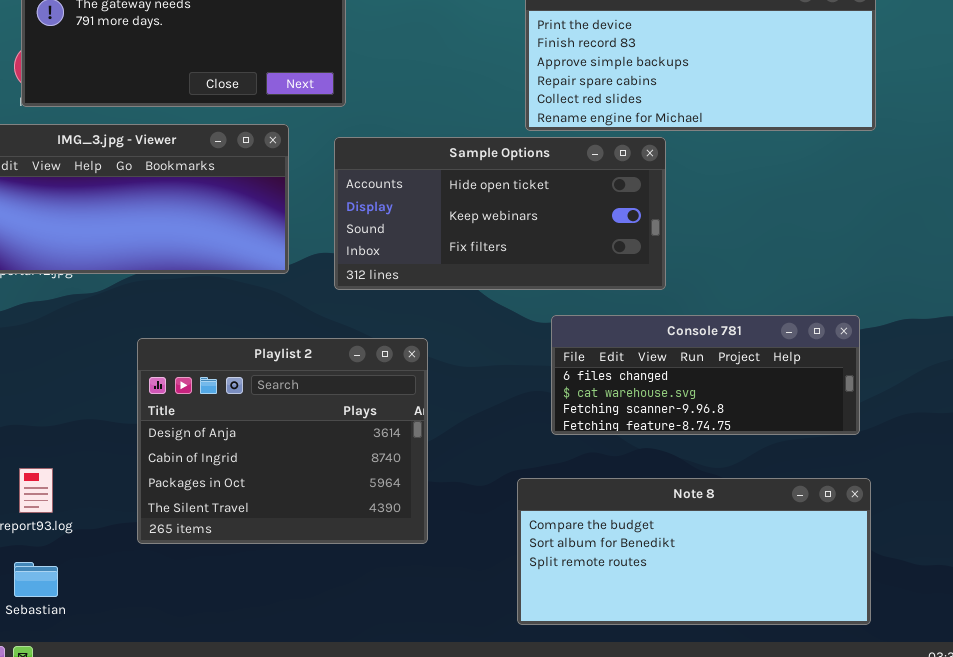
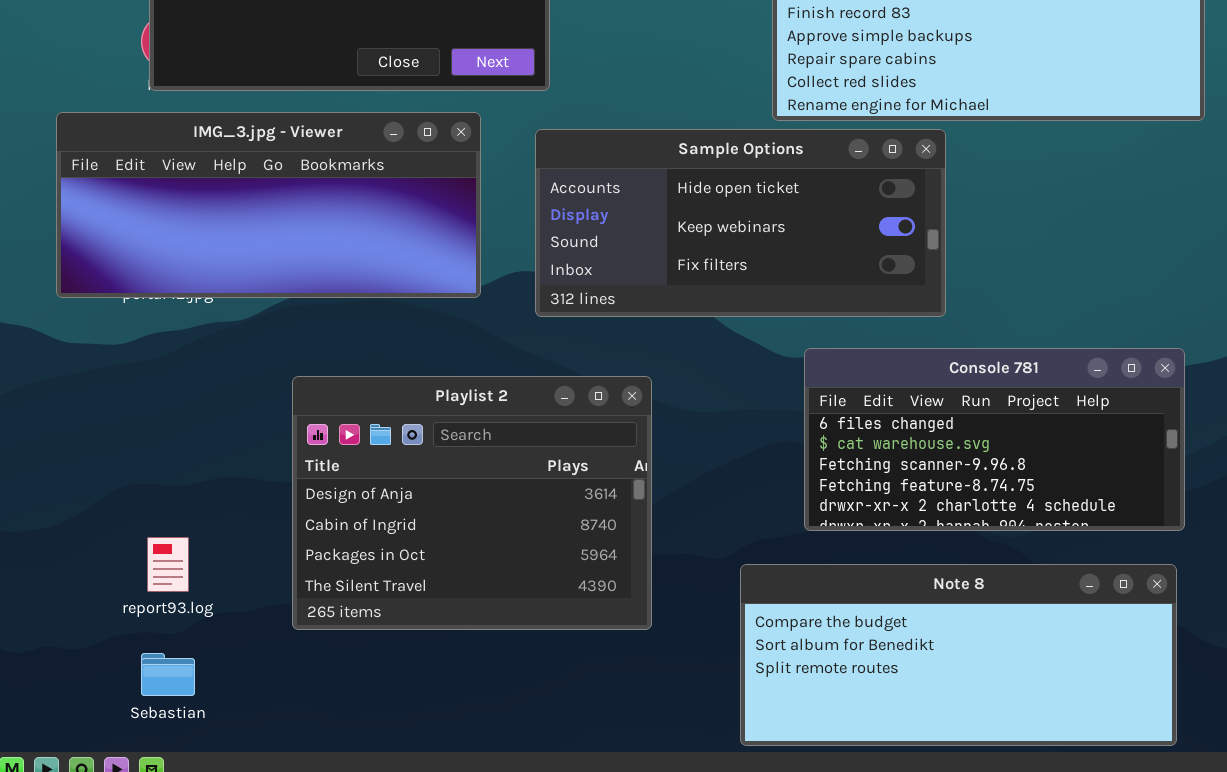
Console 781: [551,315,860,435] -> [804,348,1185,531], resized
Note 8: [517,478,871,625] -> [740,564,1177,746], moved

